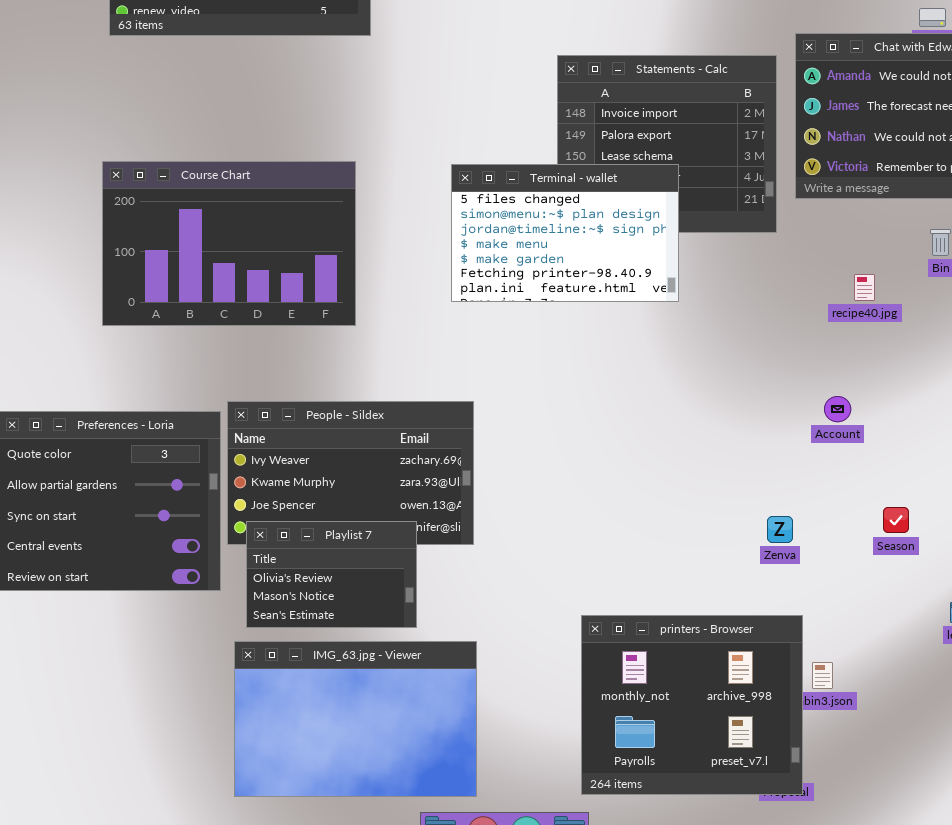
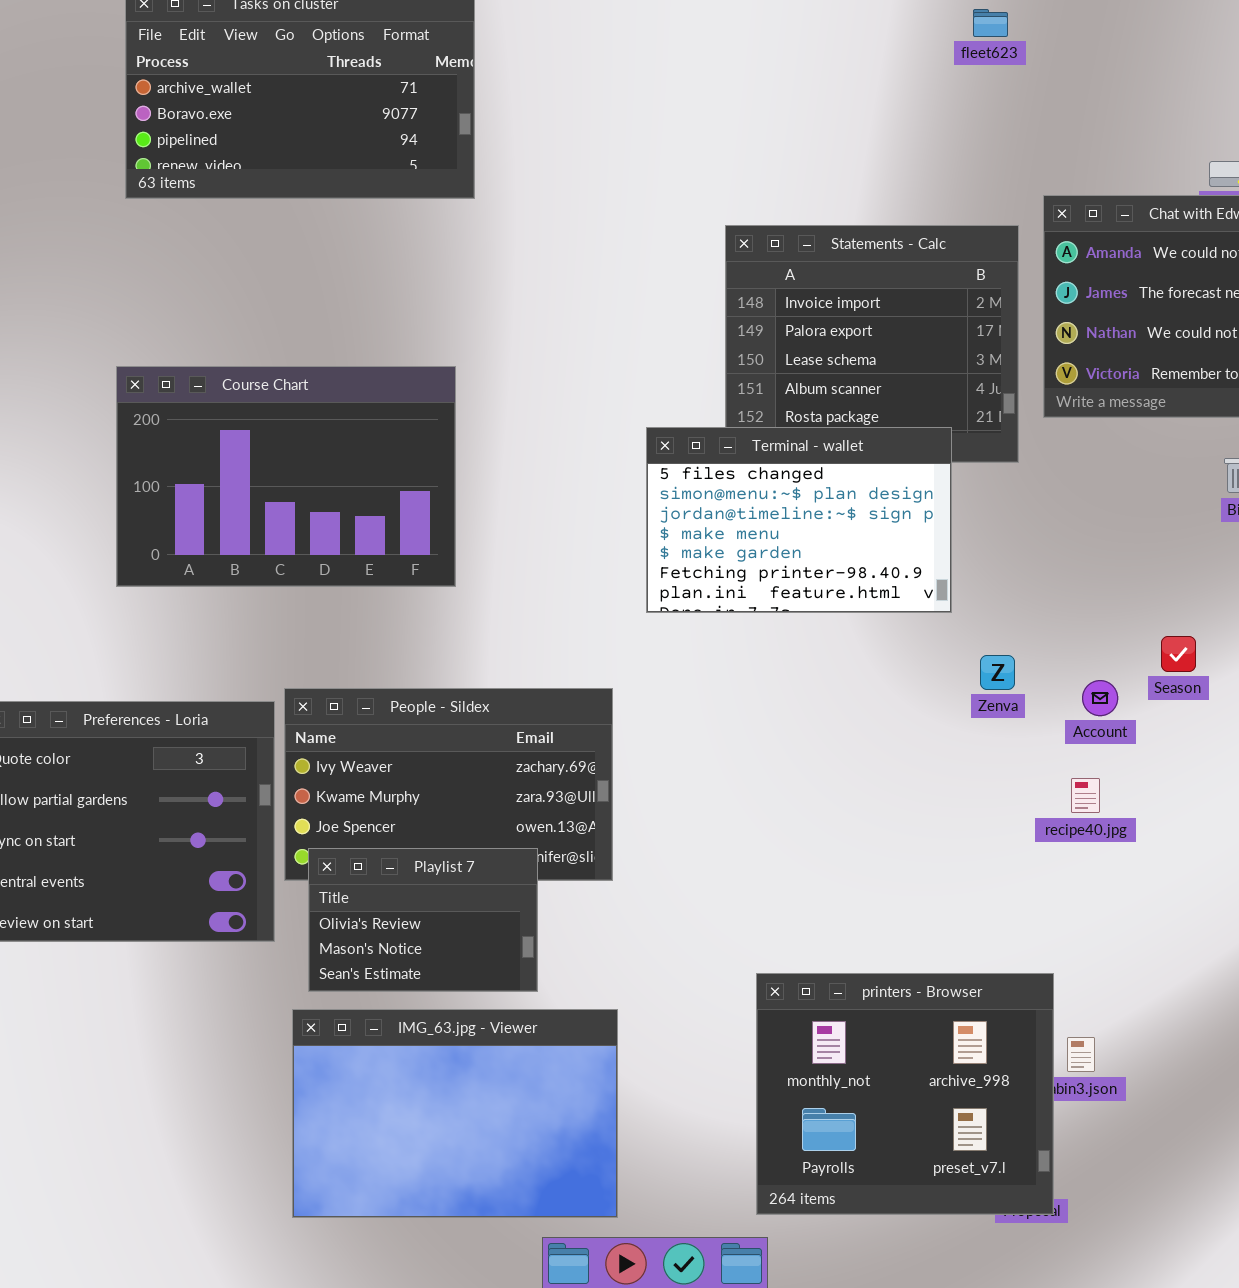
Terminal - wallet: [451,164,679,302] -> [646,427,952,613], moved
recipe40.jpg: [854,274,875,301] -> [1071,778,1100,813], moved
Season: [883,507,909,533] -> [1161,636,1196,672], moved
Zenva: [767,516,793,543] -> [980,655,1015,690], moved

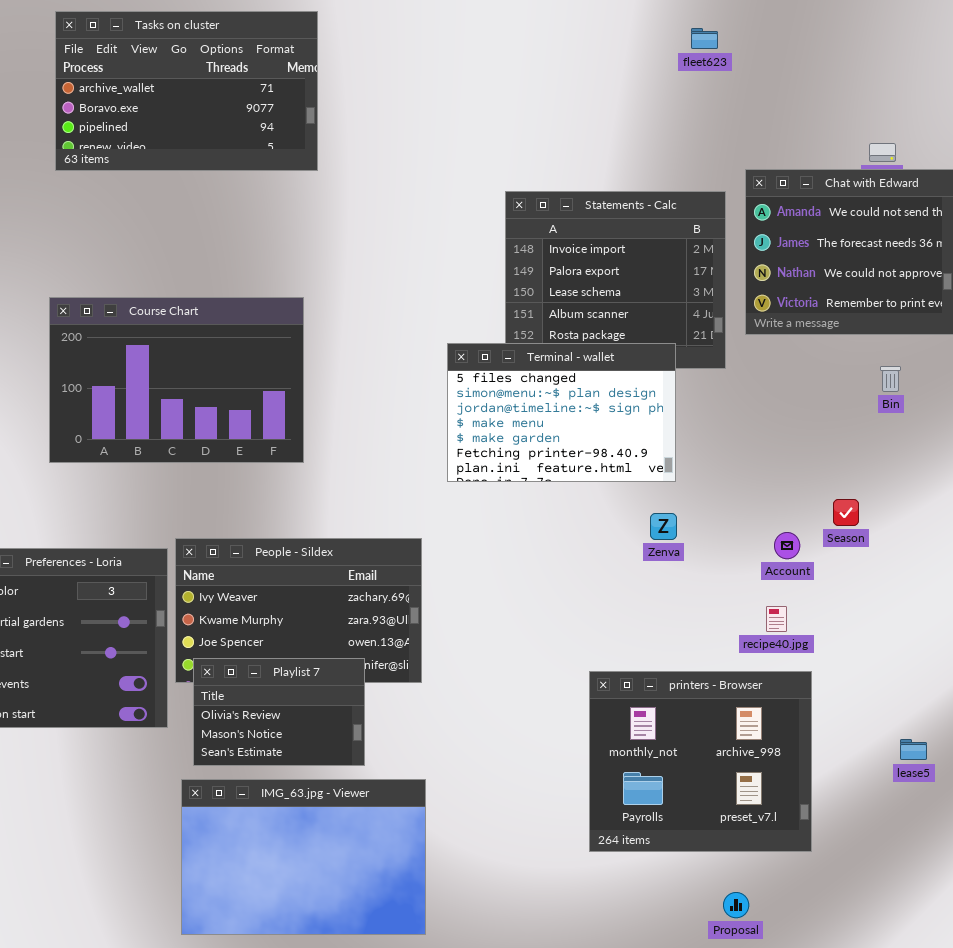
Zenva: [980,655,1015,690] -> [650,513,677,540], moved
printers - Browser: [756,973,1054,1215] -> [589,671,812,852], moved

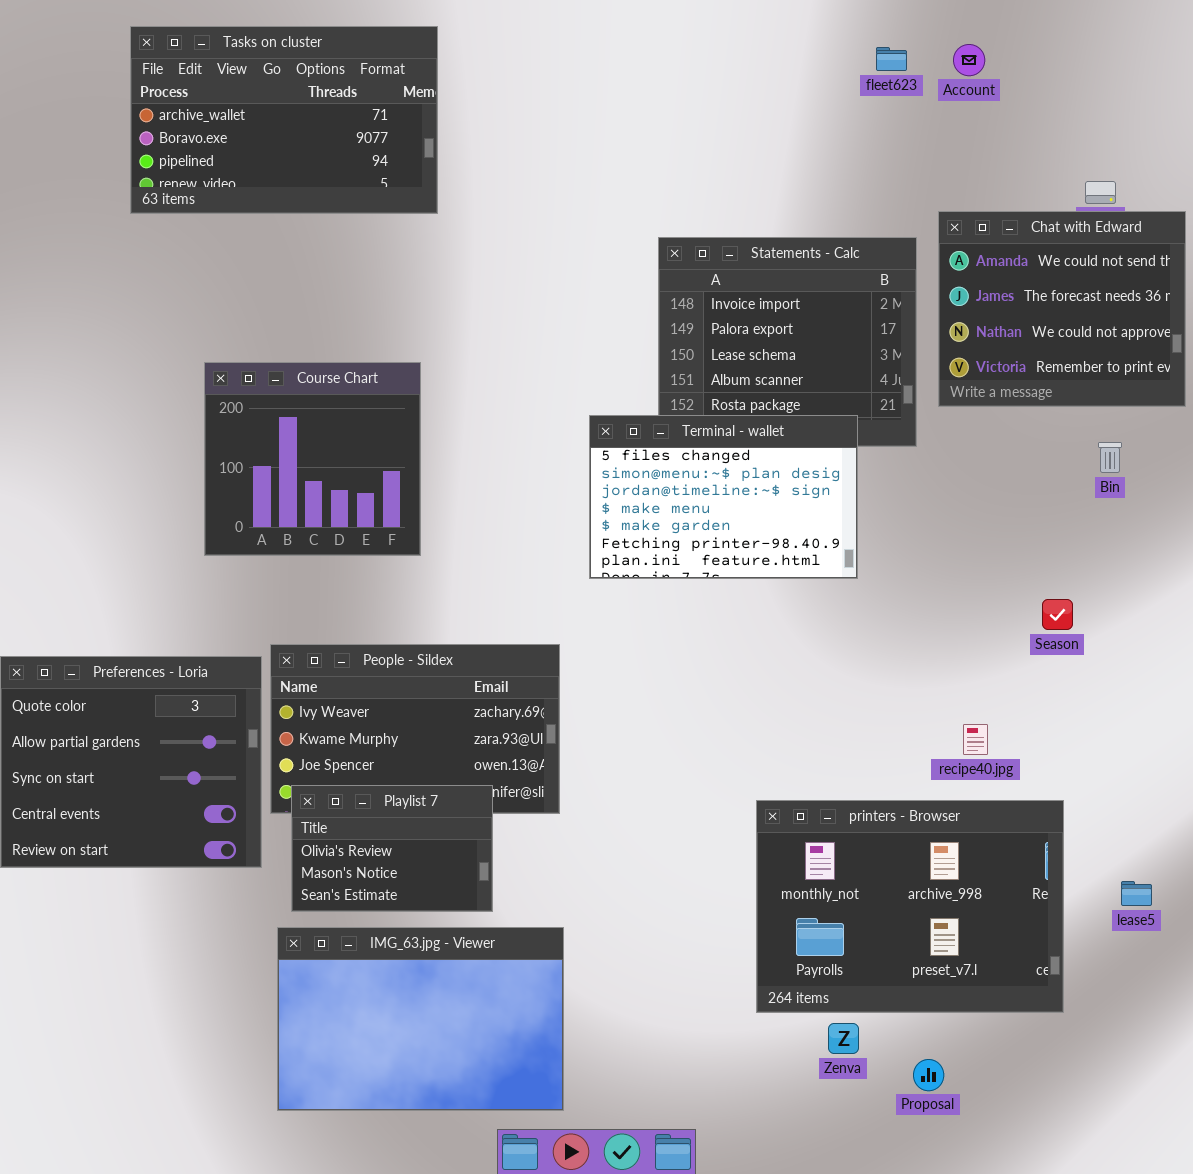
Course Chart: [49,297,304,463] -> [204,362,421,556], resized
Zenva: [650,513,677,540] -> [828,1023,859,1054], moved
Account: [774,532,800,559] -> [953,44,985,76], moved
printers - Browser: [589,671,812,852] -> [756,800,1064,1013], resized

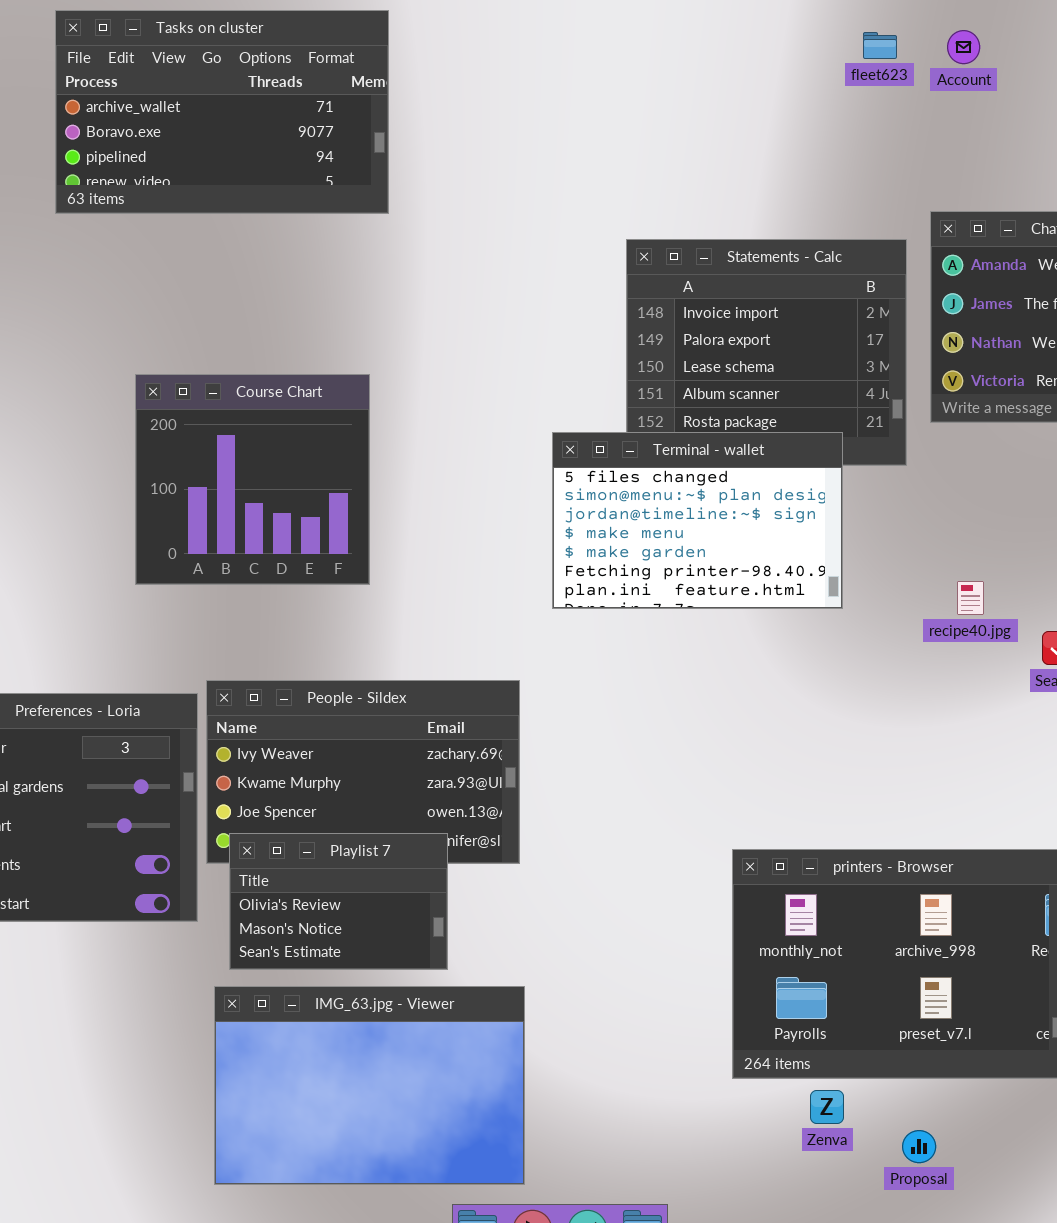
recipe40.jpg: [963,724,988,755] -> [957,581,984,615], moved

